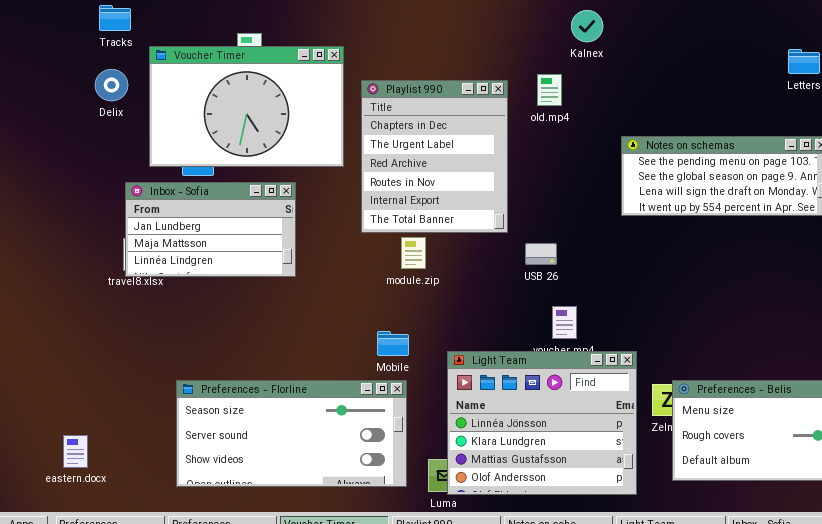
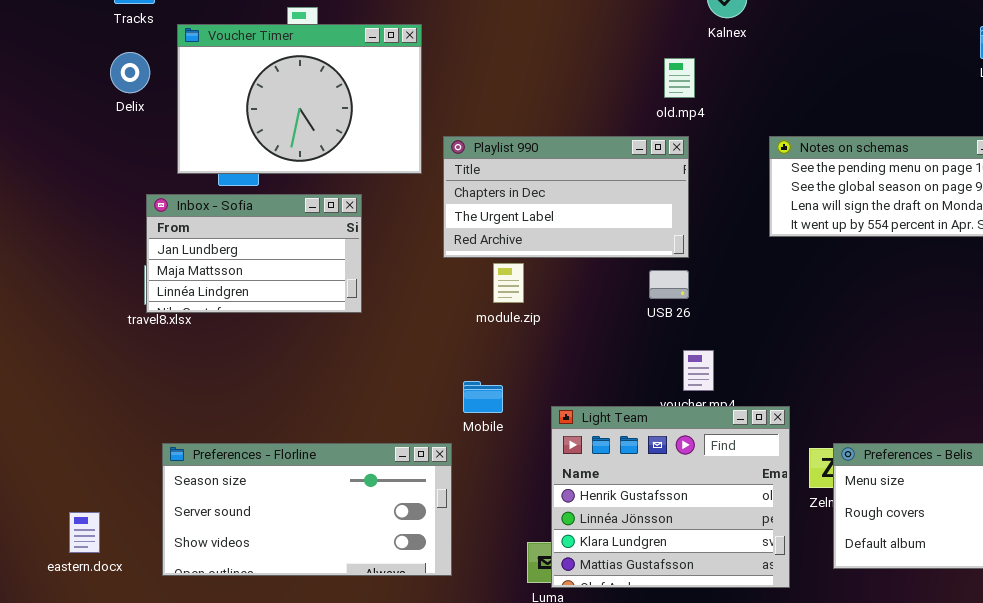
Playlist 990: [361,80,508,233] -> [443,136,689,258], resized
Light Team: [447,351,637,495] -> [551,406,790,588], scrolled up 1 row
Preferences - Florline: [176,380,407,487] -> [162,443,452,576], moved

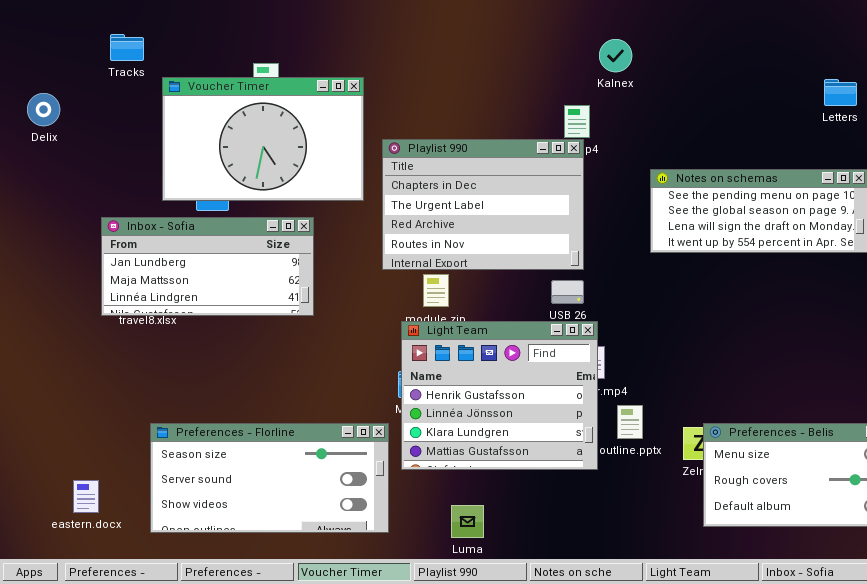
Delix: [110,52,150,93] -> [27,93,60,126], moved
Playlist 990: [443,136,689,258] -> [382,139,584,270], resized
Inbox - Sofia: [146,194,362,313] -> [101,217,314,316], resized
Light Team: [551,406,790,588] -> [401,321,598,470], moved

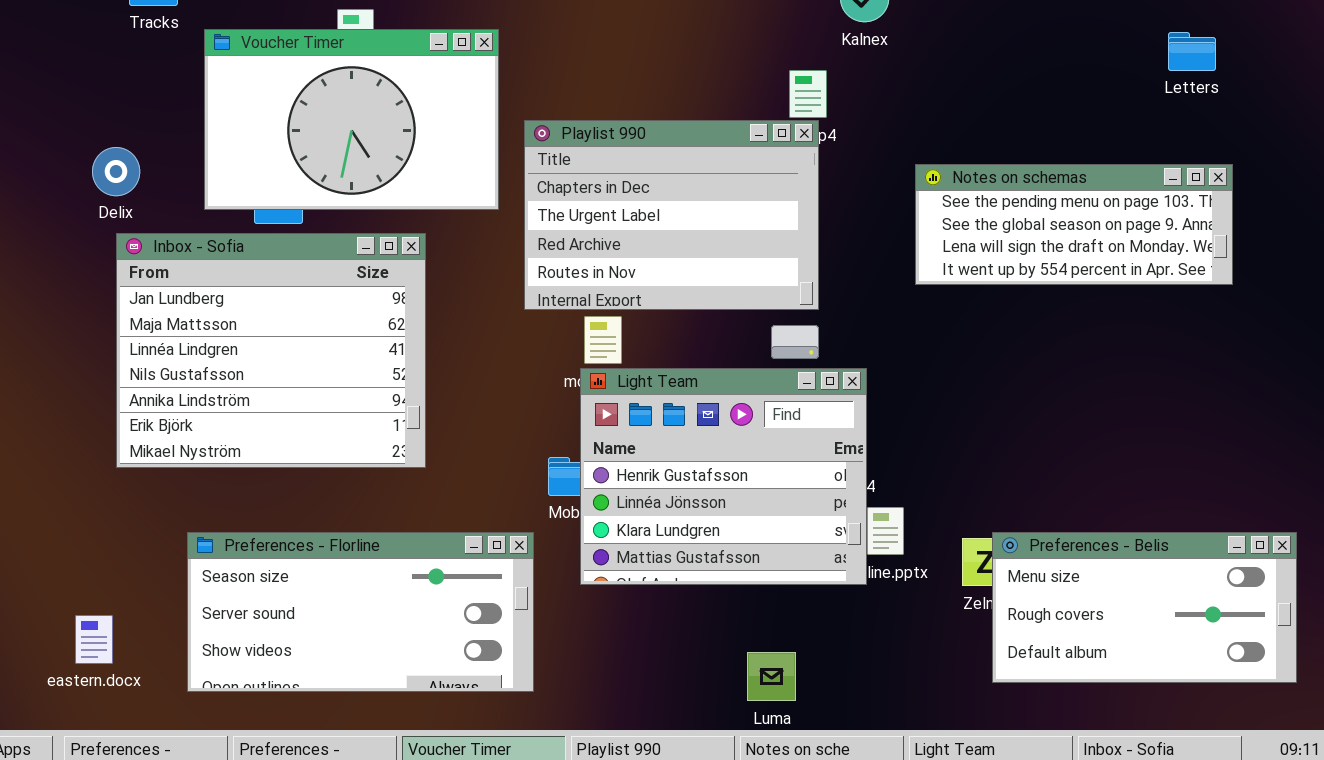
Delix: [27,93,60,126] -> [92,147,140,196], moved
Inbox - Sofia: [101,217,314,316] -> [116,233,426,468], resized
Light Team: [401,321,598,470] -> [580,368,867,585], moved
Luma: [451,505,484,538] -> [747,652,796,701], moved

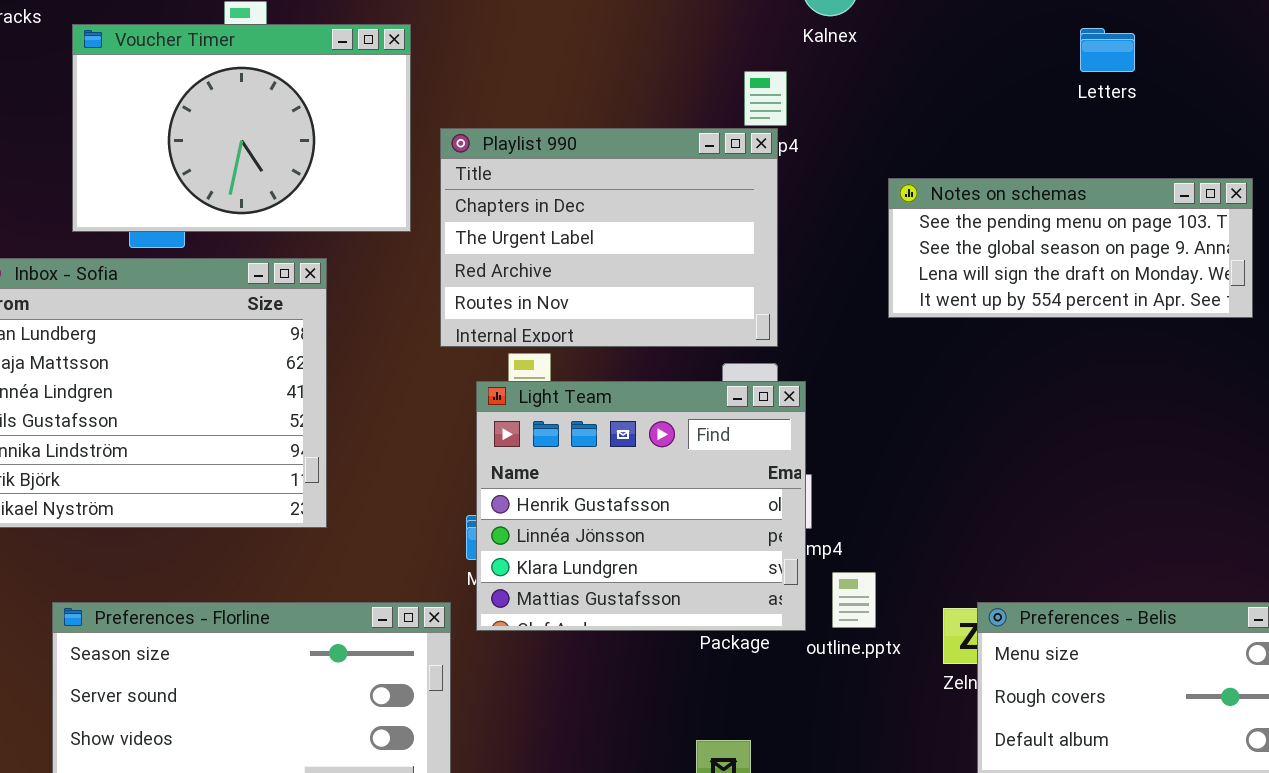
Letters: [1168,32,1216,71] -> [1080,28,1135,72], moved
Light Team: [580,368,867,585] -> [476,381,806,631], moved

